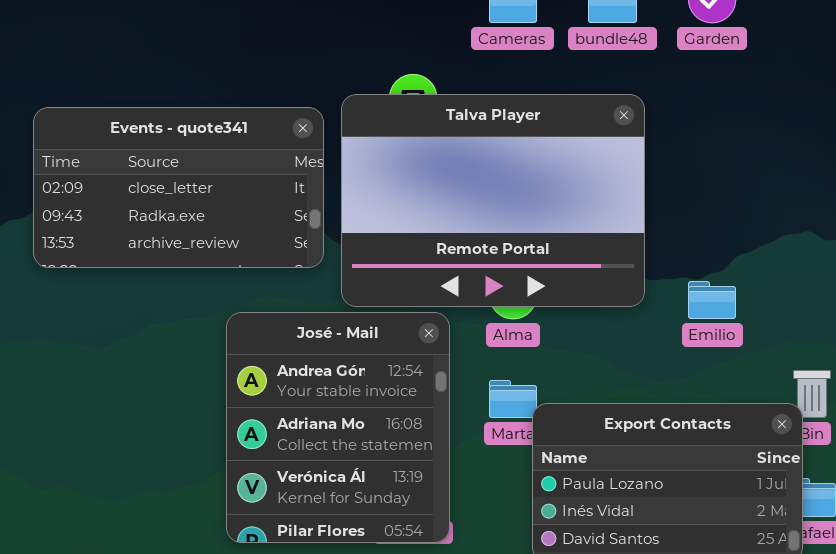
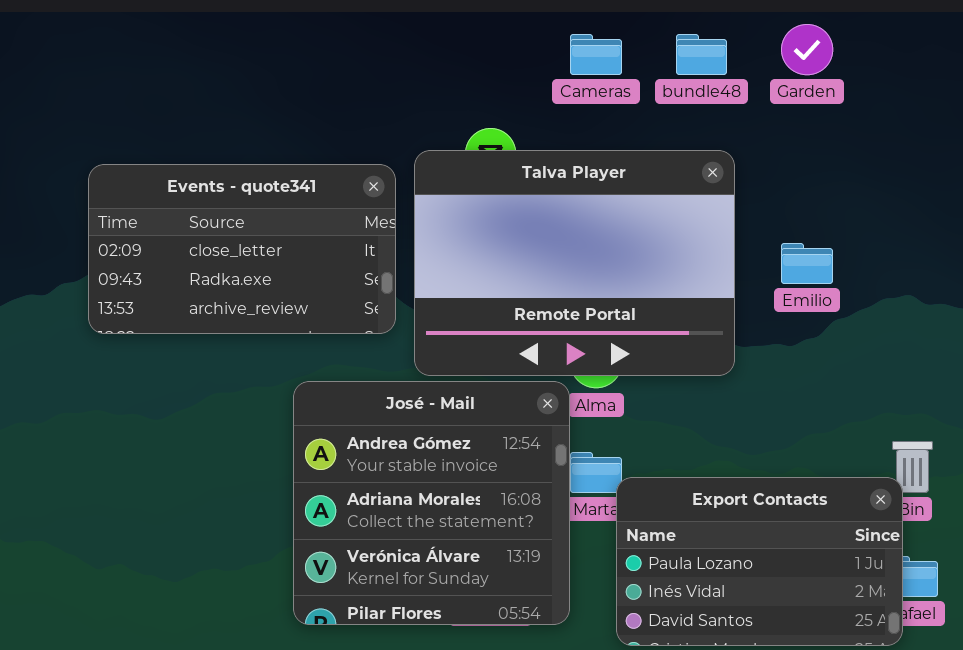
Emilio: [688,281,736,319] -> [781,243,833,284], moved
José - Mail: [226,312,450,543] -> [293,381,570,625], resized

